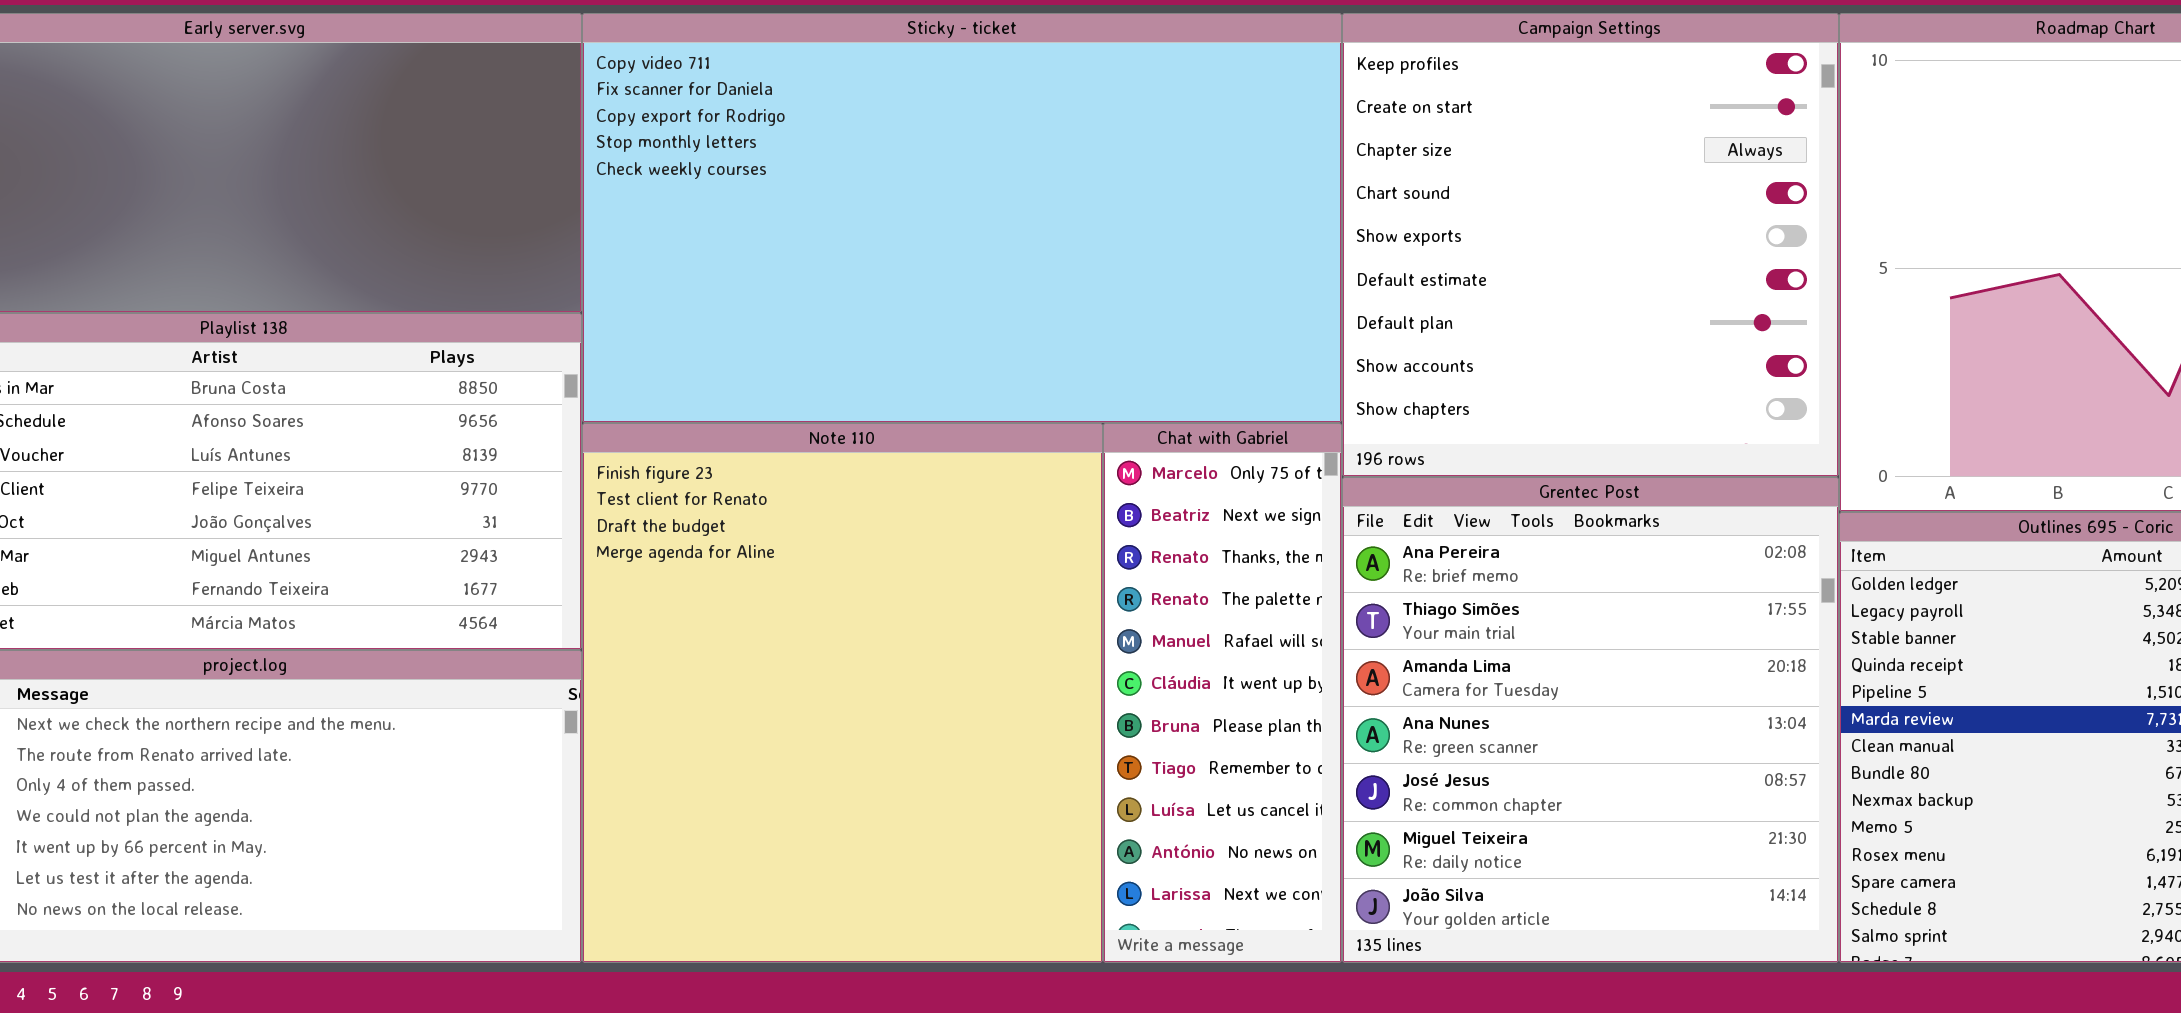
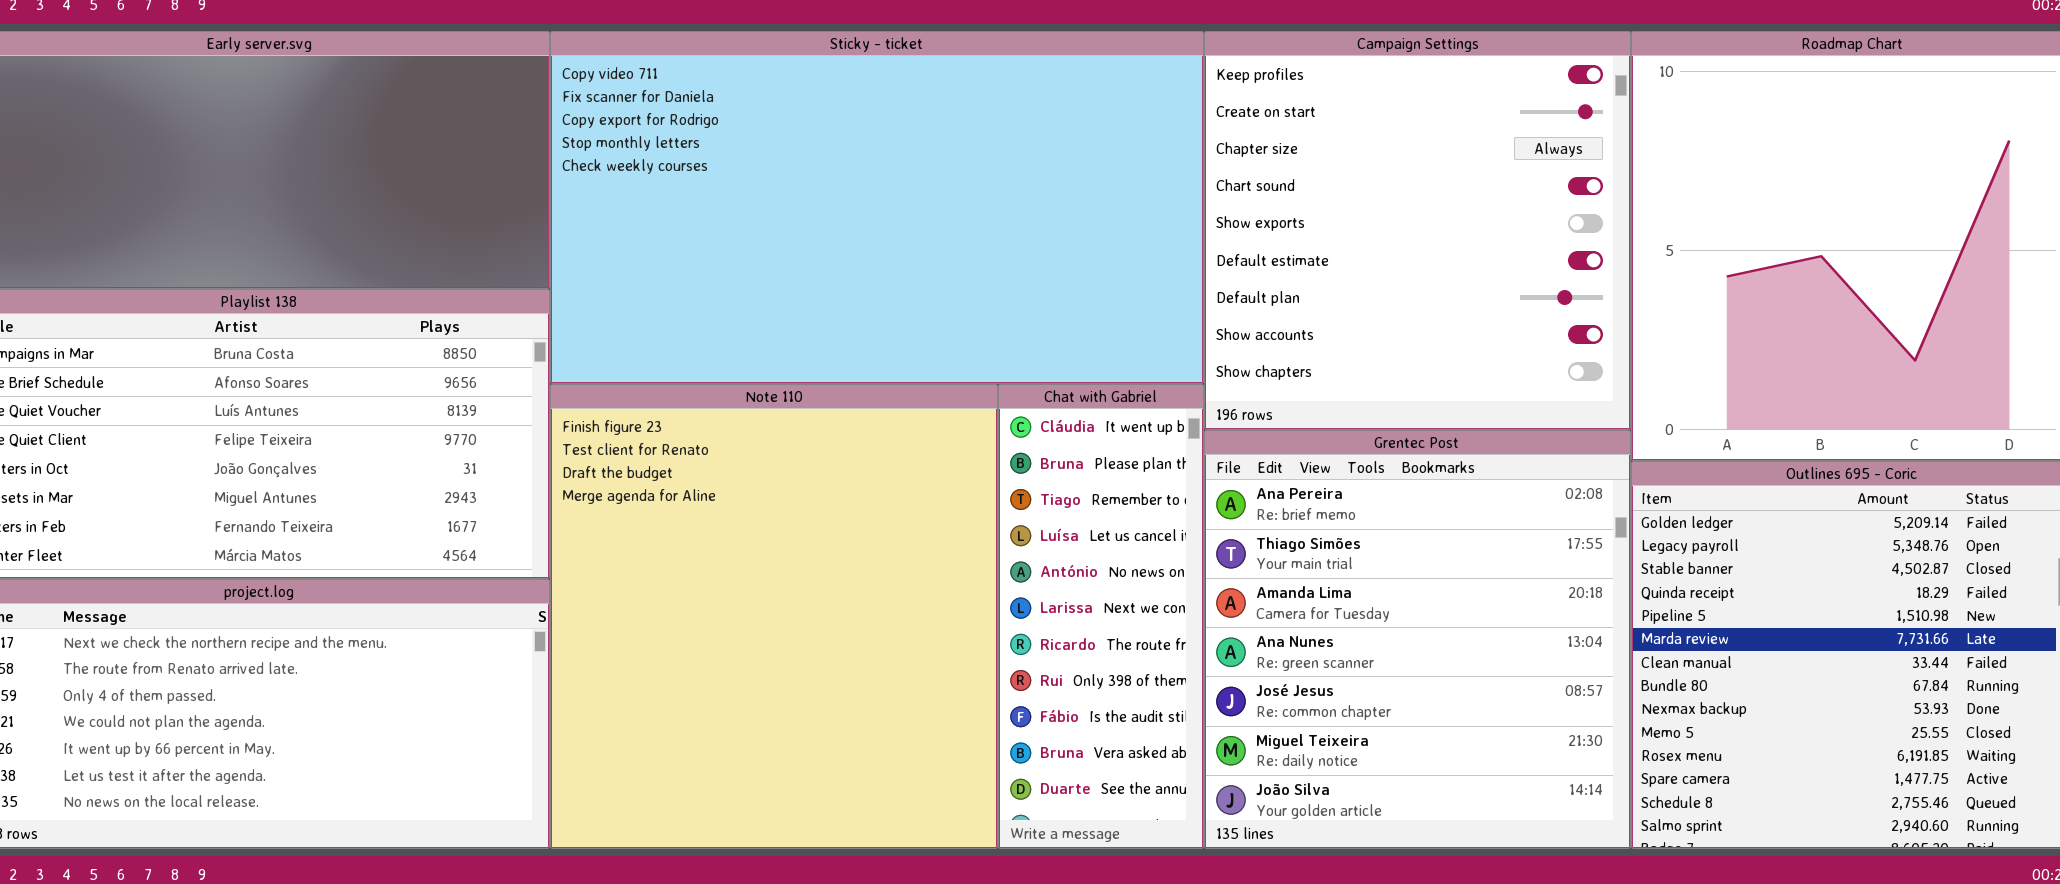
Chat with Gabriel: [1103,423,1342,963] -> [998,384,1204,849], scrolled down 5 rows

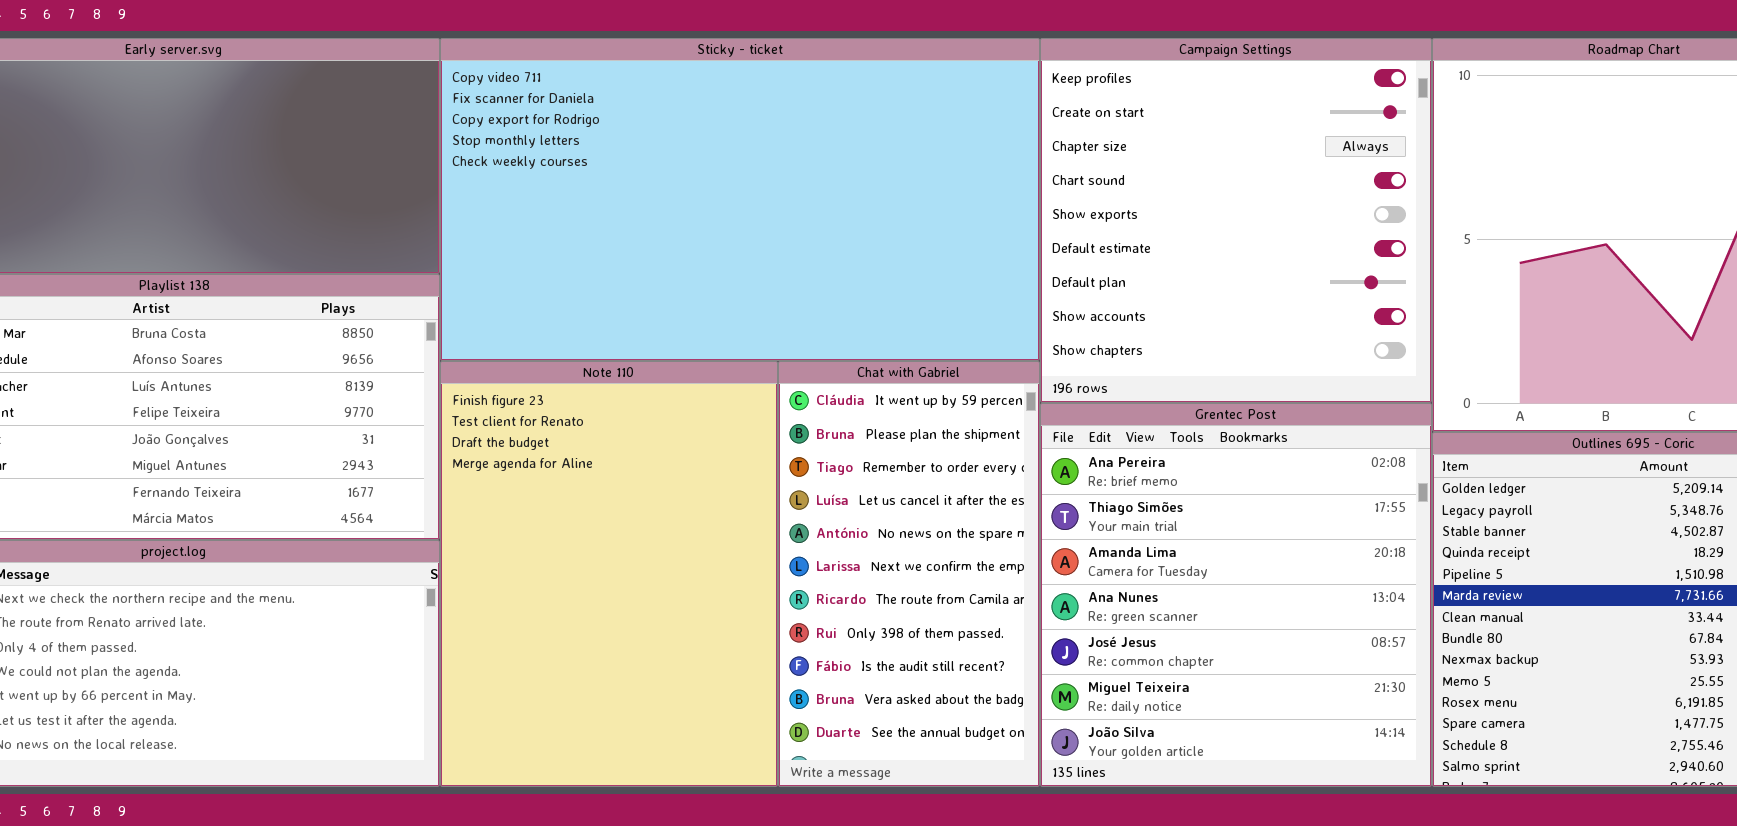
Note 110: [550,384,998,849] -> [440,361,778,787], resized
Chat with Gabriel: [998,384,1204,849] -> [778,361,1040,787], resized

